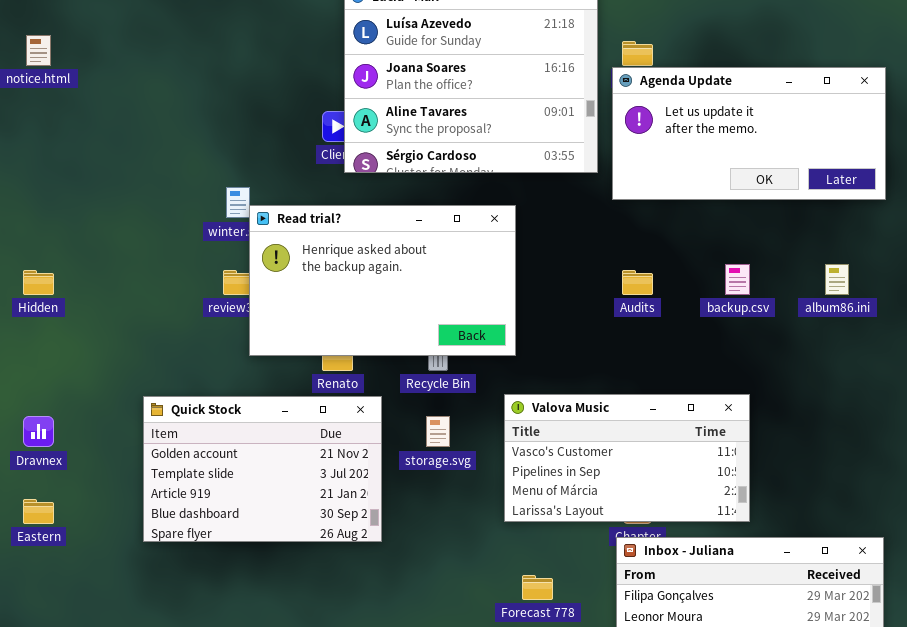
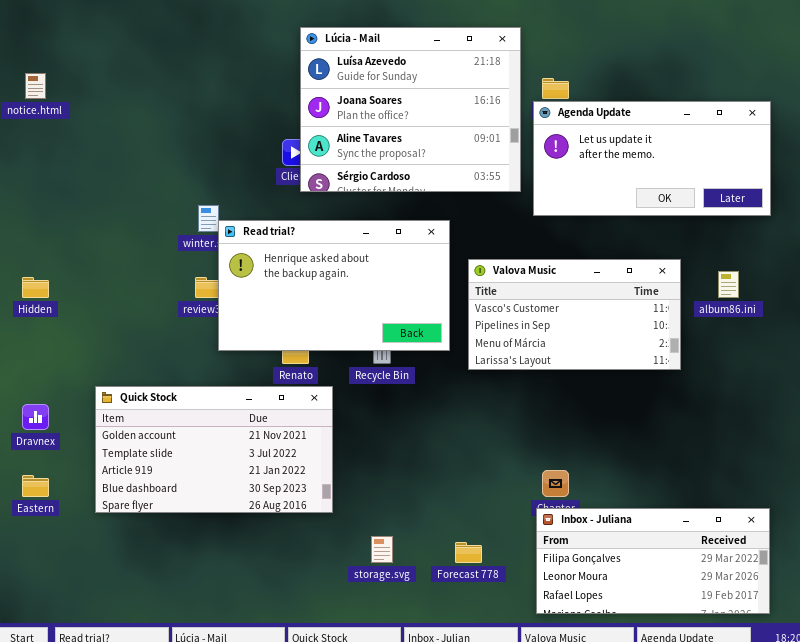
Valova Music: [504,394,750,522] -> [468,259,681,370], moved
Quick Stock: [143,396,382,542] -> [95,386,333,513], resized
storage.svg: [426,416,450,447] -> [371,536,393,563], moved

